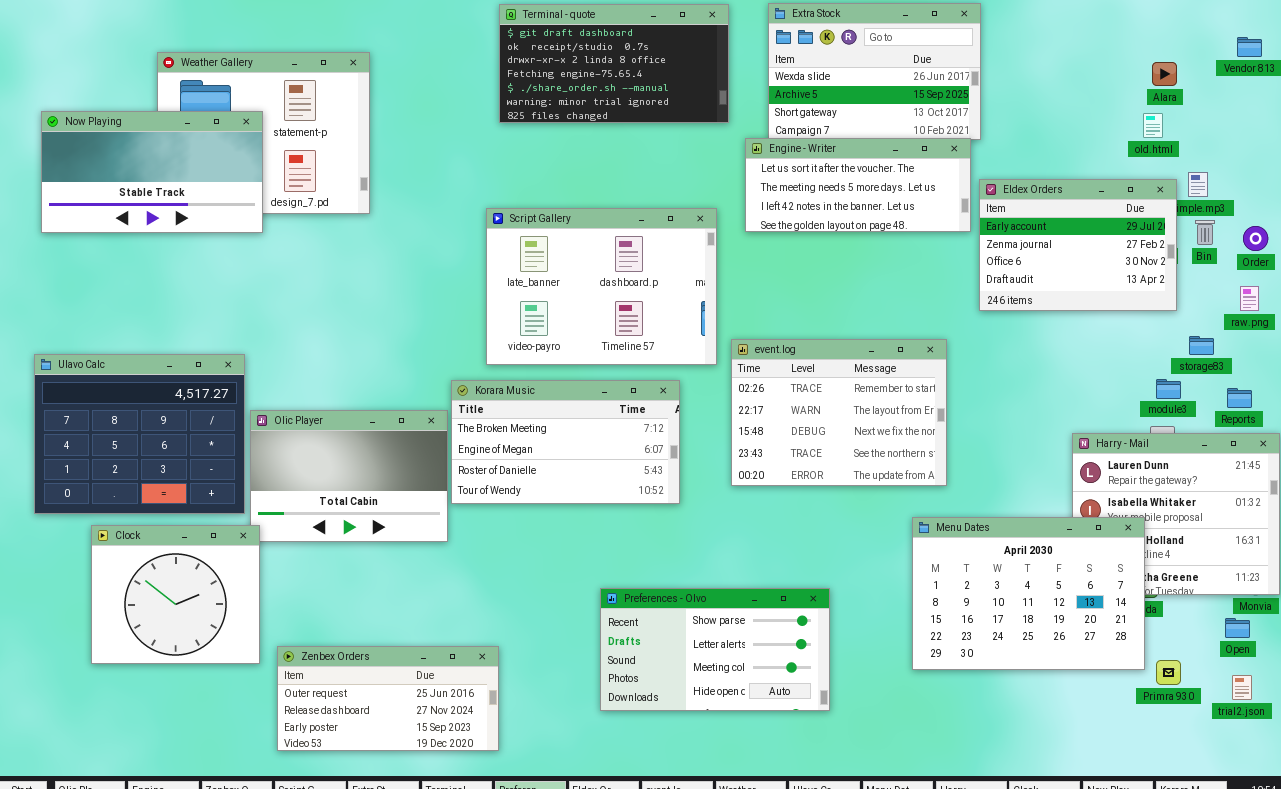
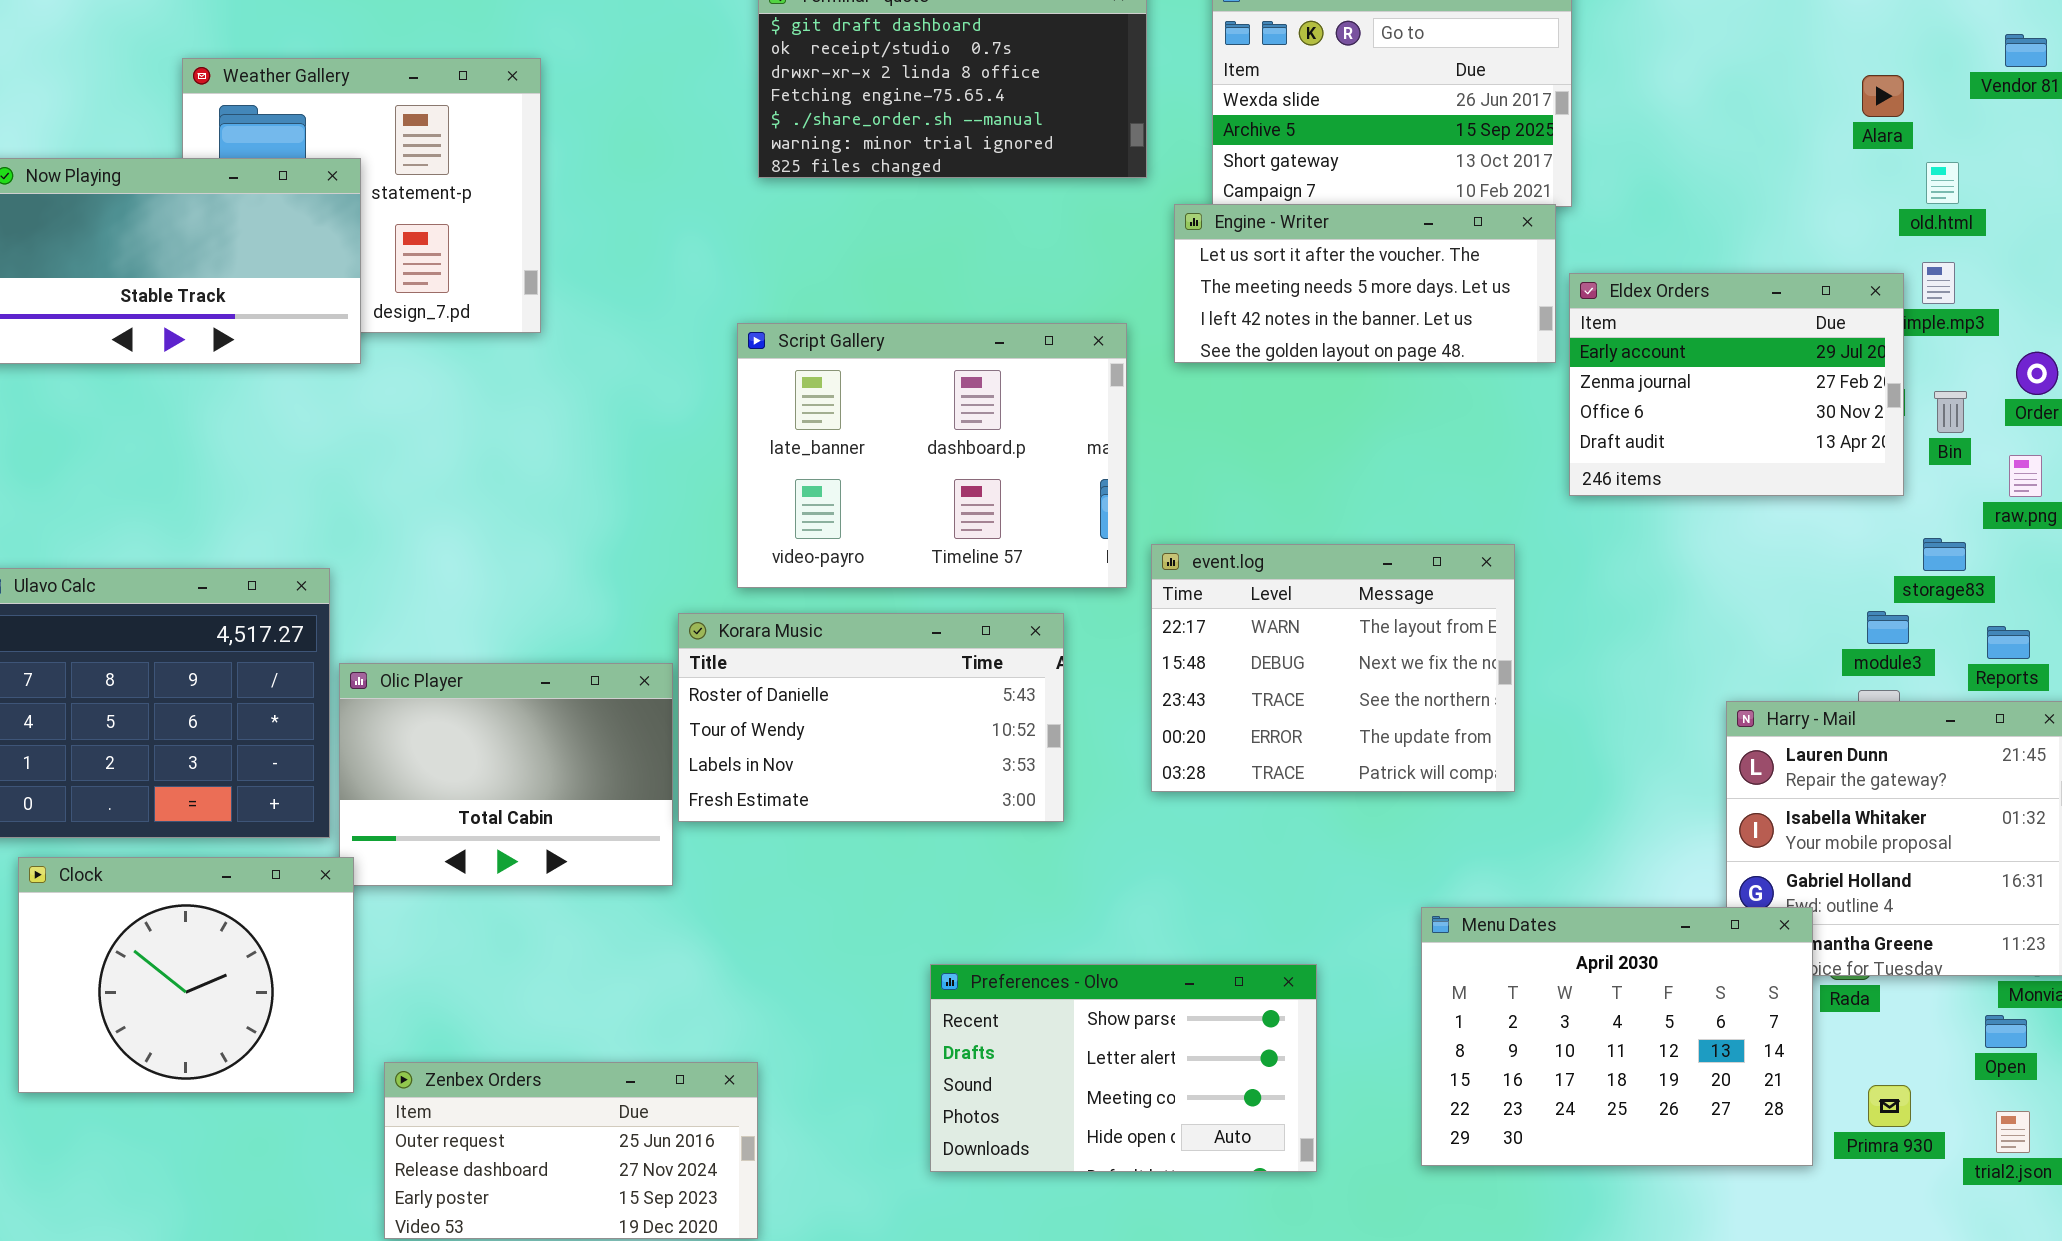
old.html: [1143,113,1163,138] -> [1926,162,1959,204], moved
Bin: [1195,220,1215,245] -> [1934,391,1967,433], moved
event.log: [731,339,947,486] -> [1151,544,1515,792], scrolled down 1 row
Korara Music: [451,380,680,504] -> [678,613,1064,822], scrolled down 2 rows
Menu Dates: [912,517,1145,670] -> [1421,907,1813,1166], moved
Clock: [91,525,260,664] -> [18,857,354,1093], resized

